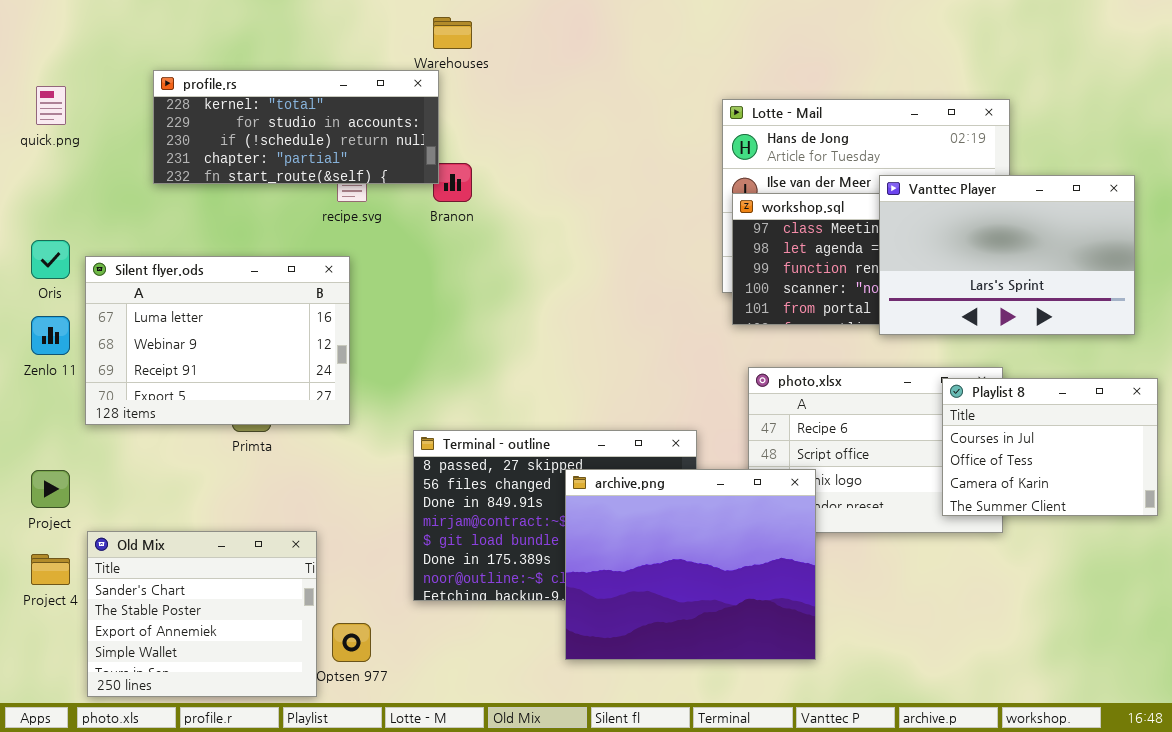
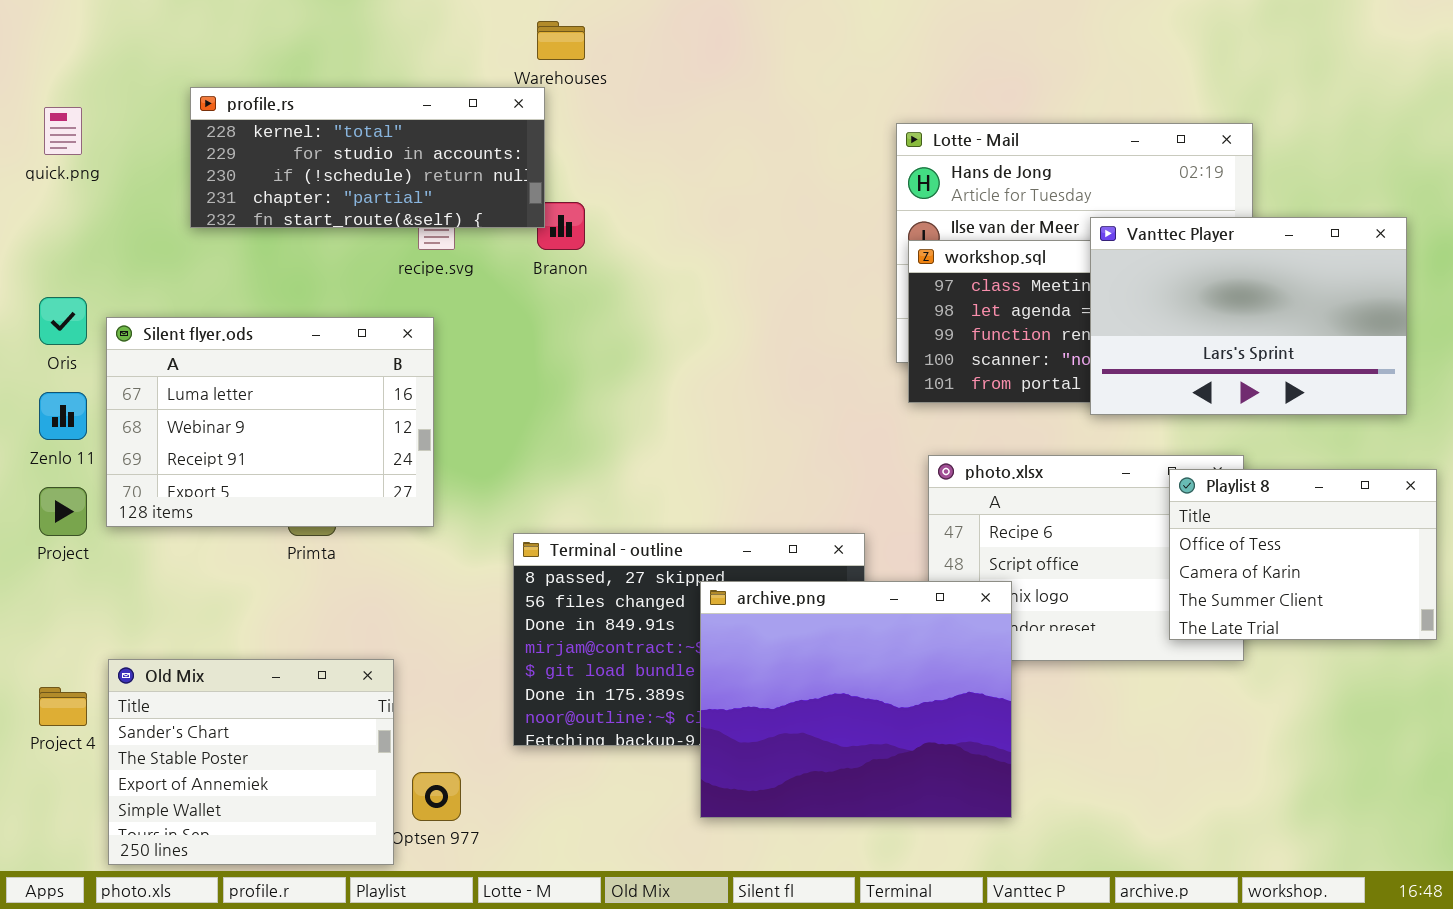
Playlist 8: [942,378,1158,516] -> [1169,469,1437,640], scrolled down 1 row
Project: [31,470,70,508] -> [39,487,87,536], moved

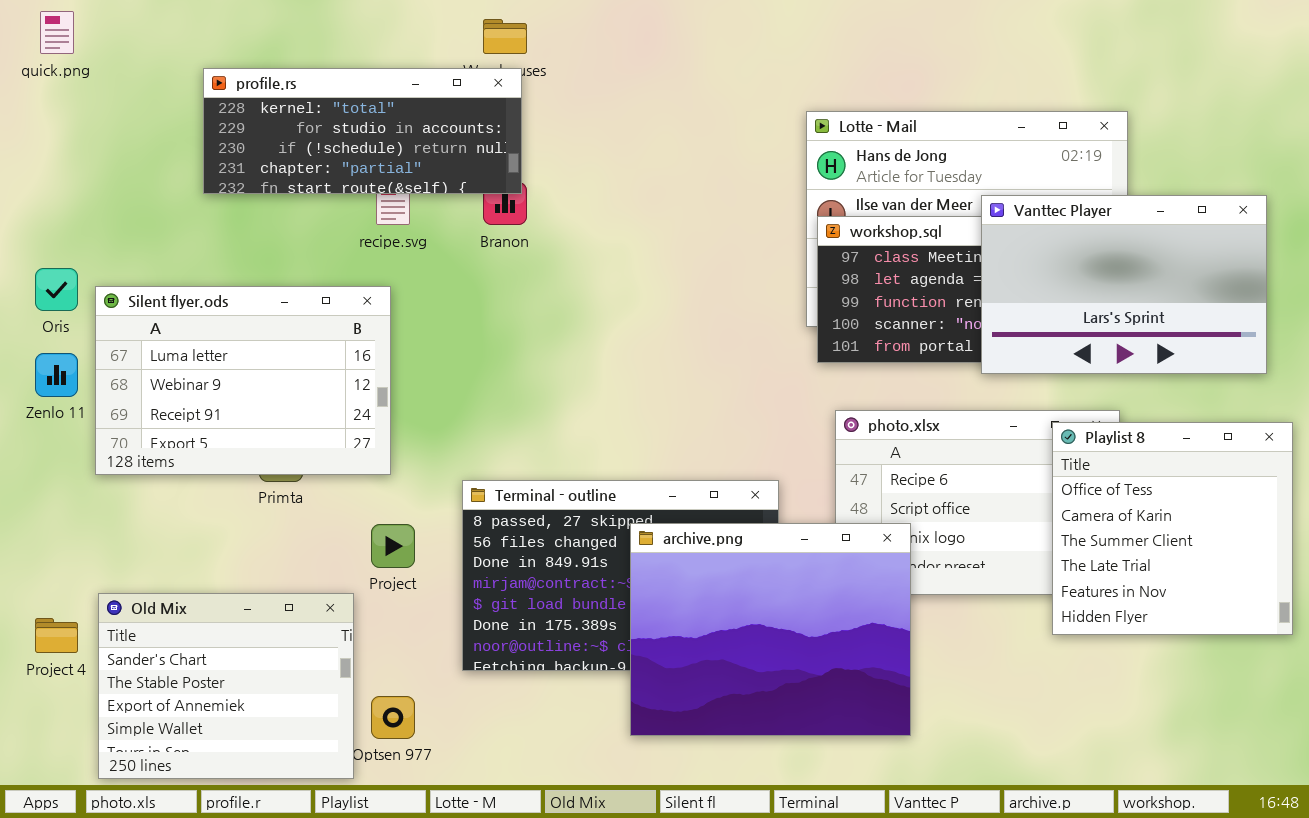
profile.rs: [190,87,545,228] -> [203,68,522,194], moved
quick.png: [44,107,82,155] -> [40,11,74,54], moved
Playlist 8: [1169,469,1437,640] -> [1052,422,1293,635], resized
Project: [39,487,87,536] -> [371,524,415,568], moved

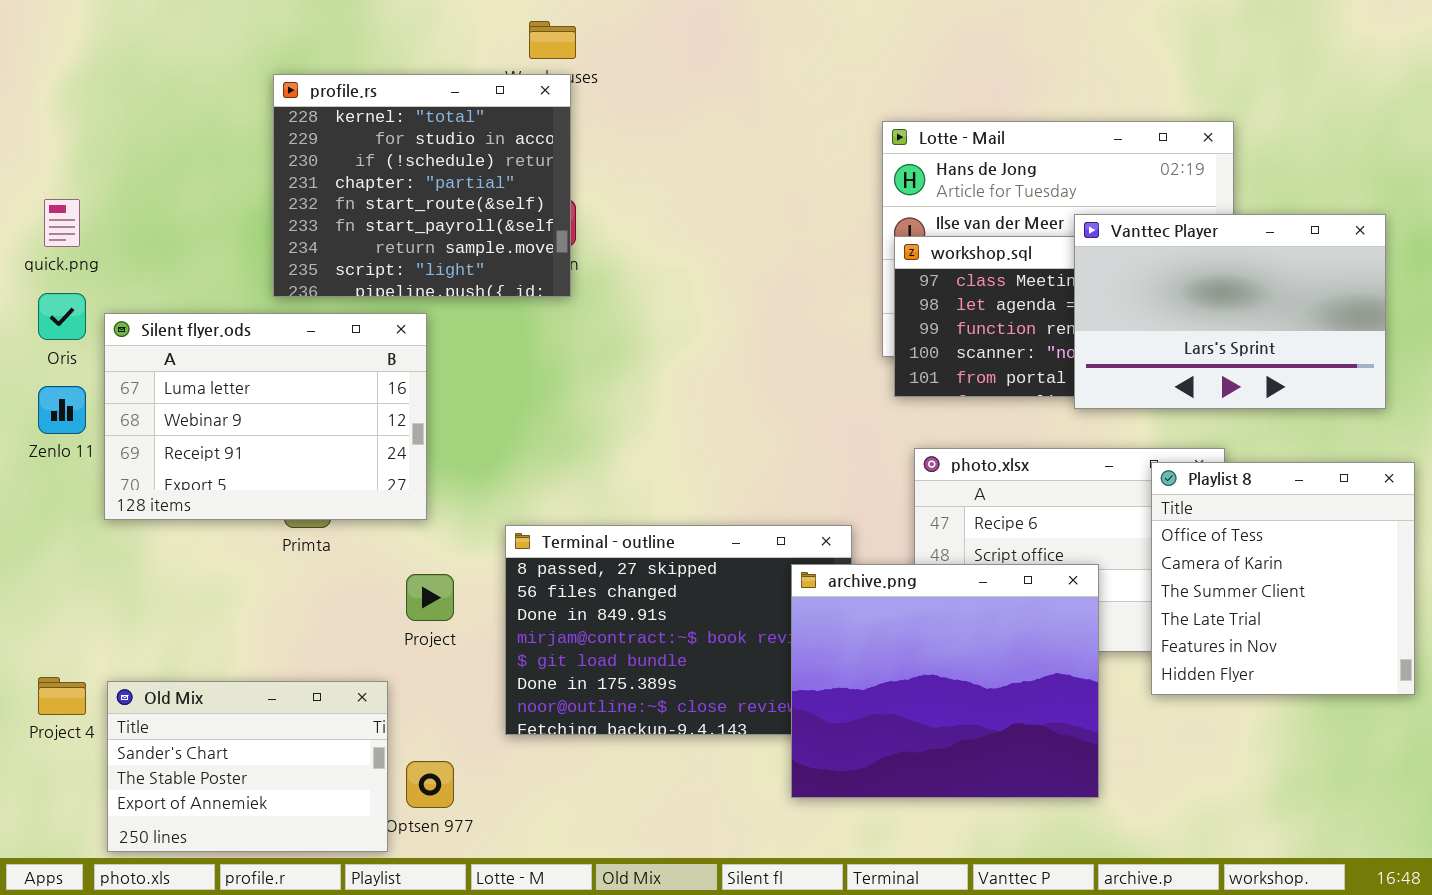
quick.png: [40,11,74,54] -> [44,199,80,247], moved
profile.rs: [203,68,522,194] -> [273,74,571,297], resized
archive.png: [630,523,911,736] -> [791,564,1099,798], moved
Old Mix: [98,593,354,779] -> [107,681,388,852], resized

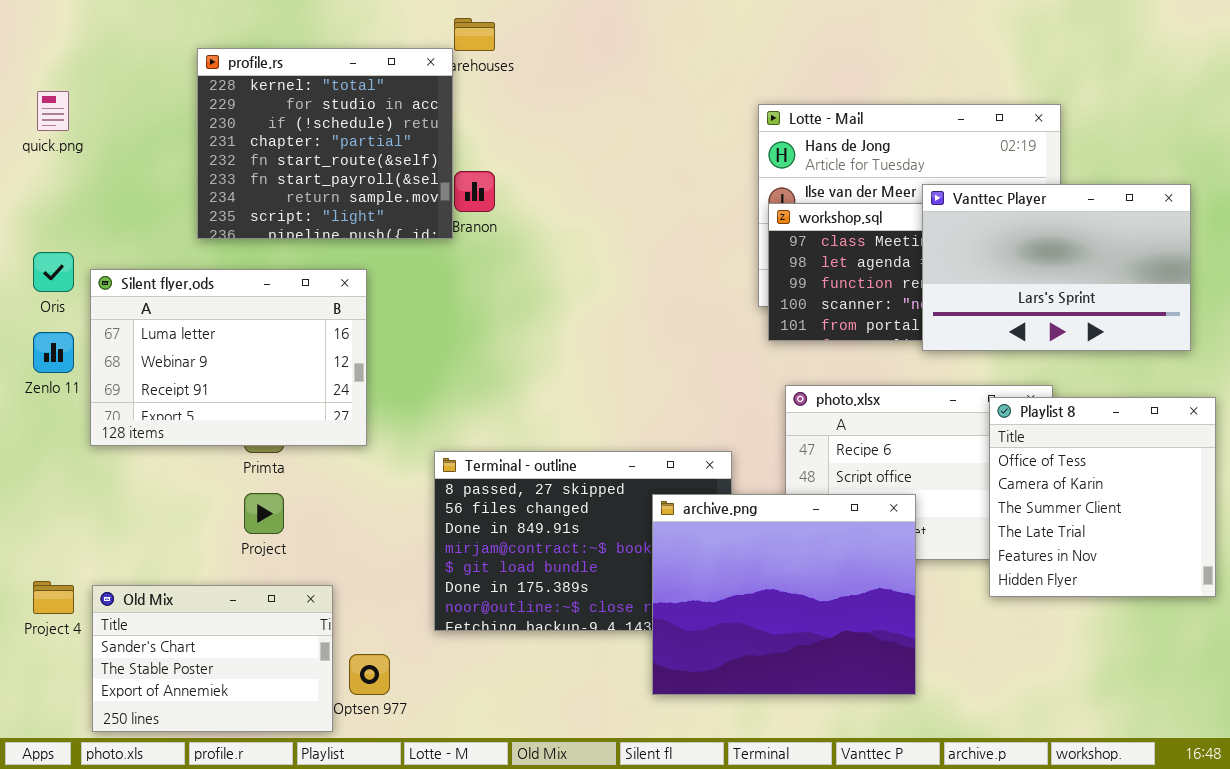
profile.rs: [273,74,571,297] -> [197,48,453,239], moved
quick.png: [44,199,80,247] -> [37,91,69,131], moved
archive.png: [791,564,1099,798] -> [652,494,916,695], moved
Project: [406,574,454,621] -> [244,493,284,534], moved

